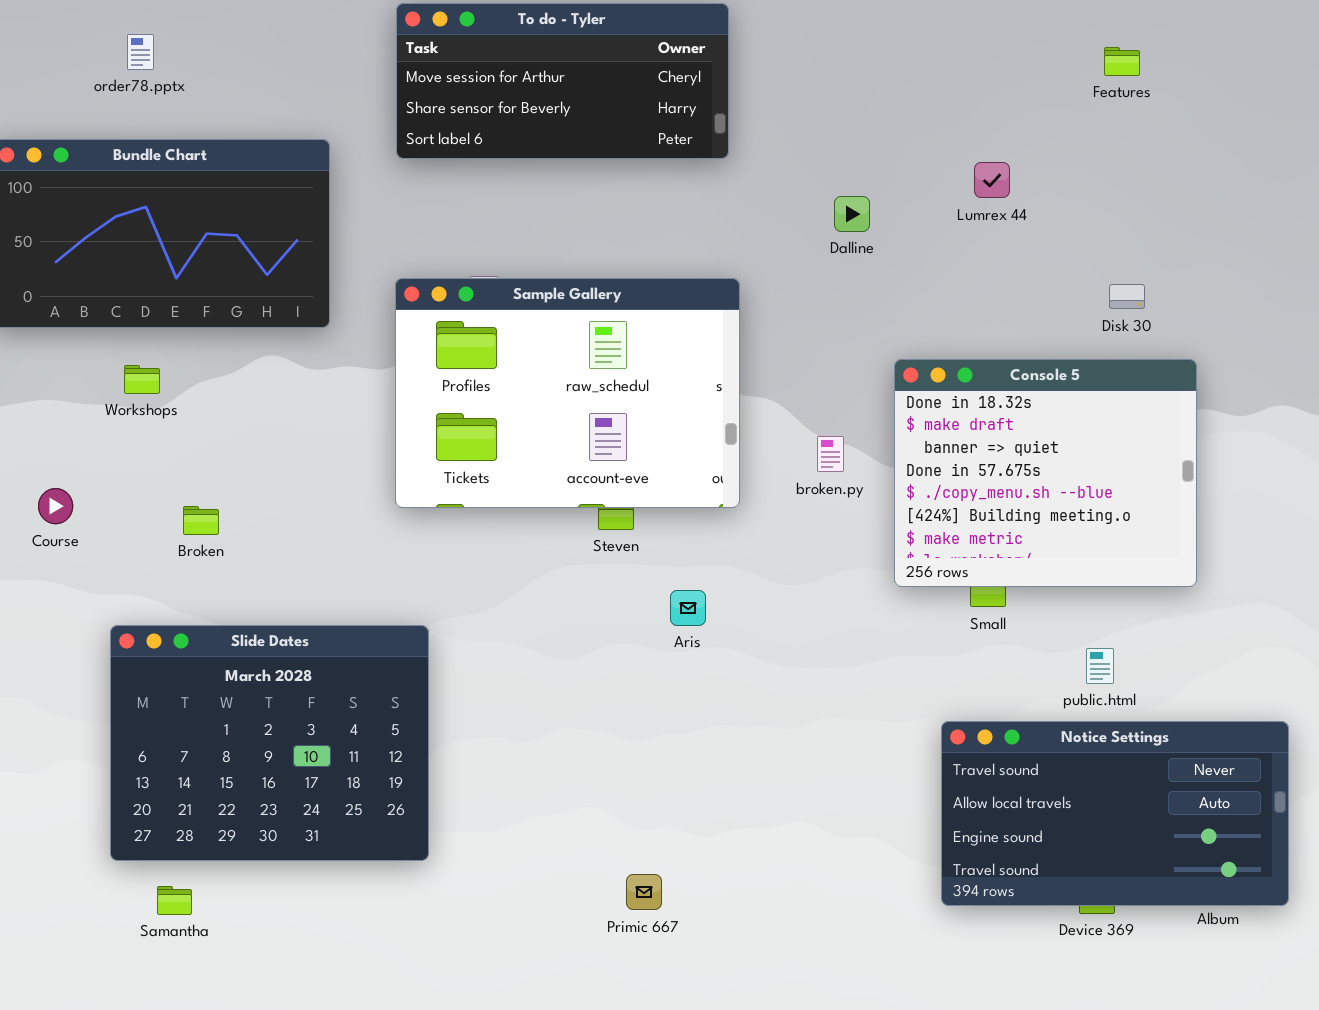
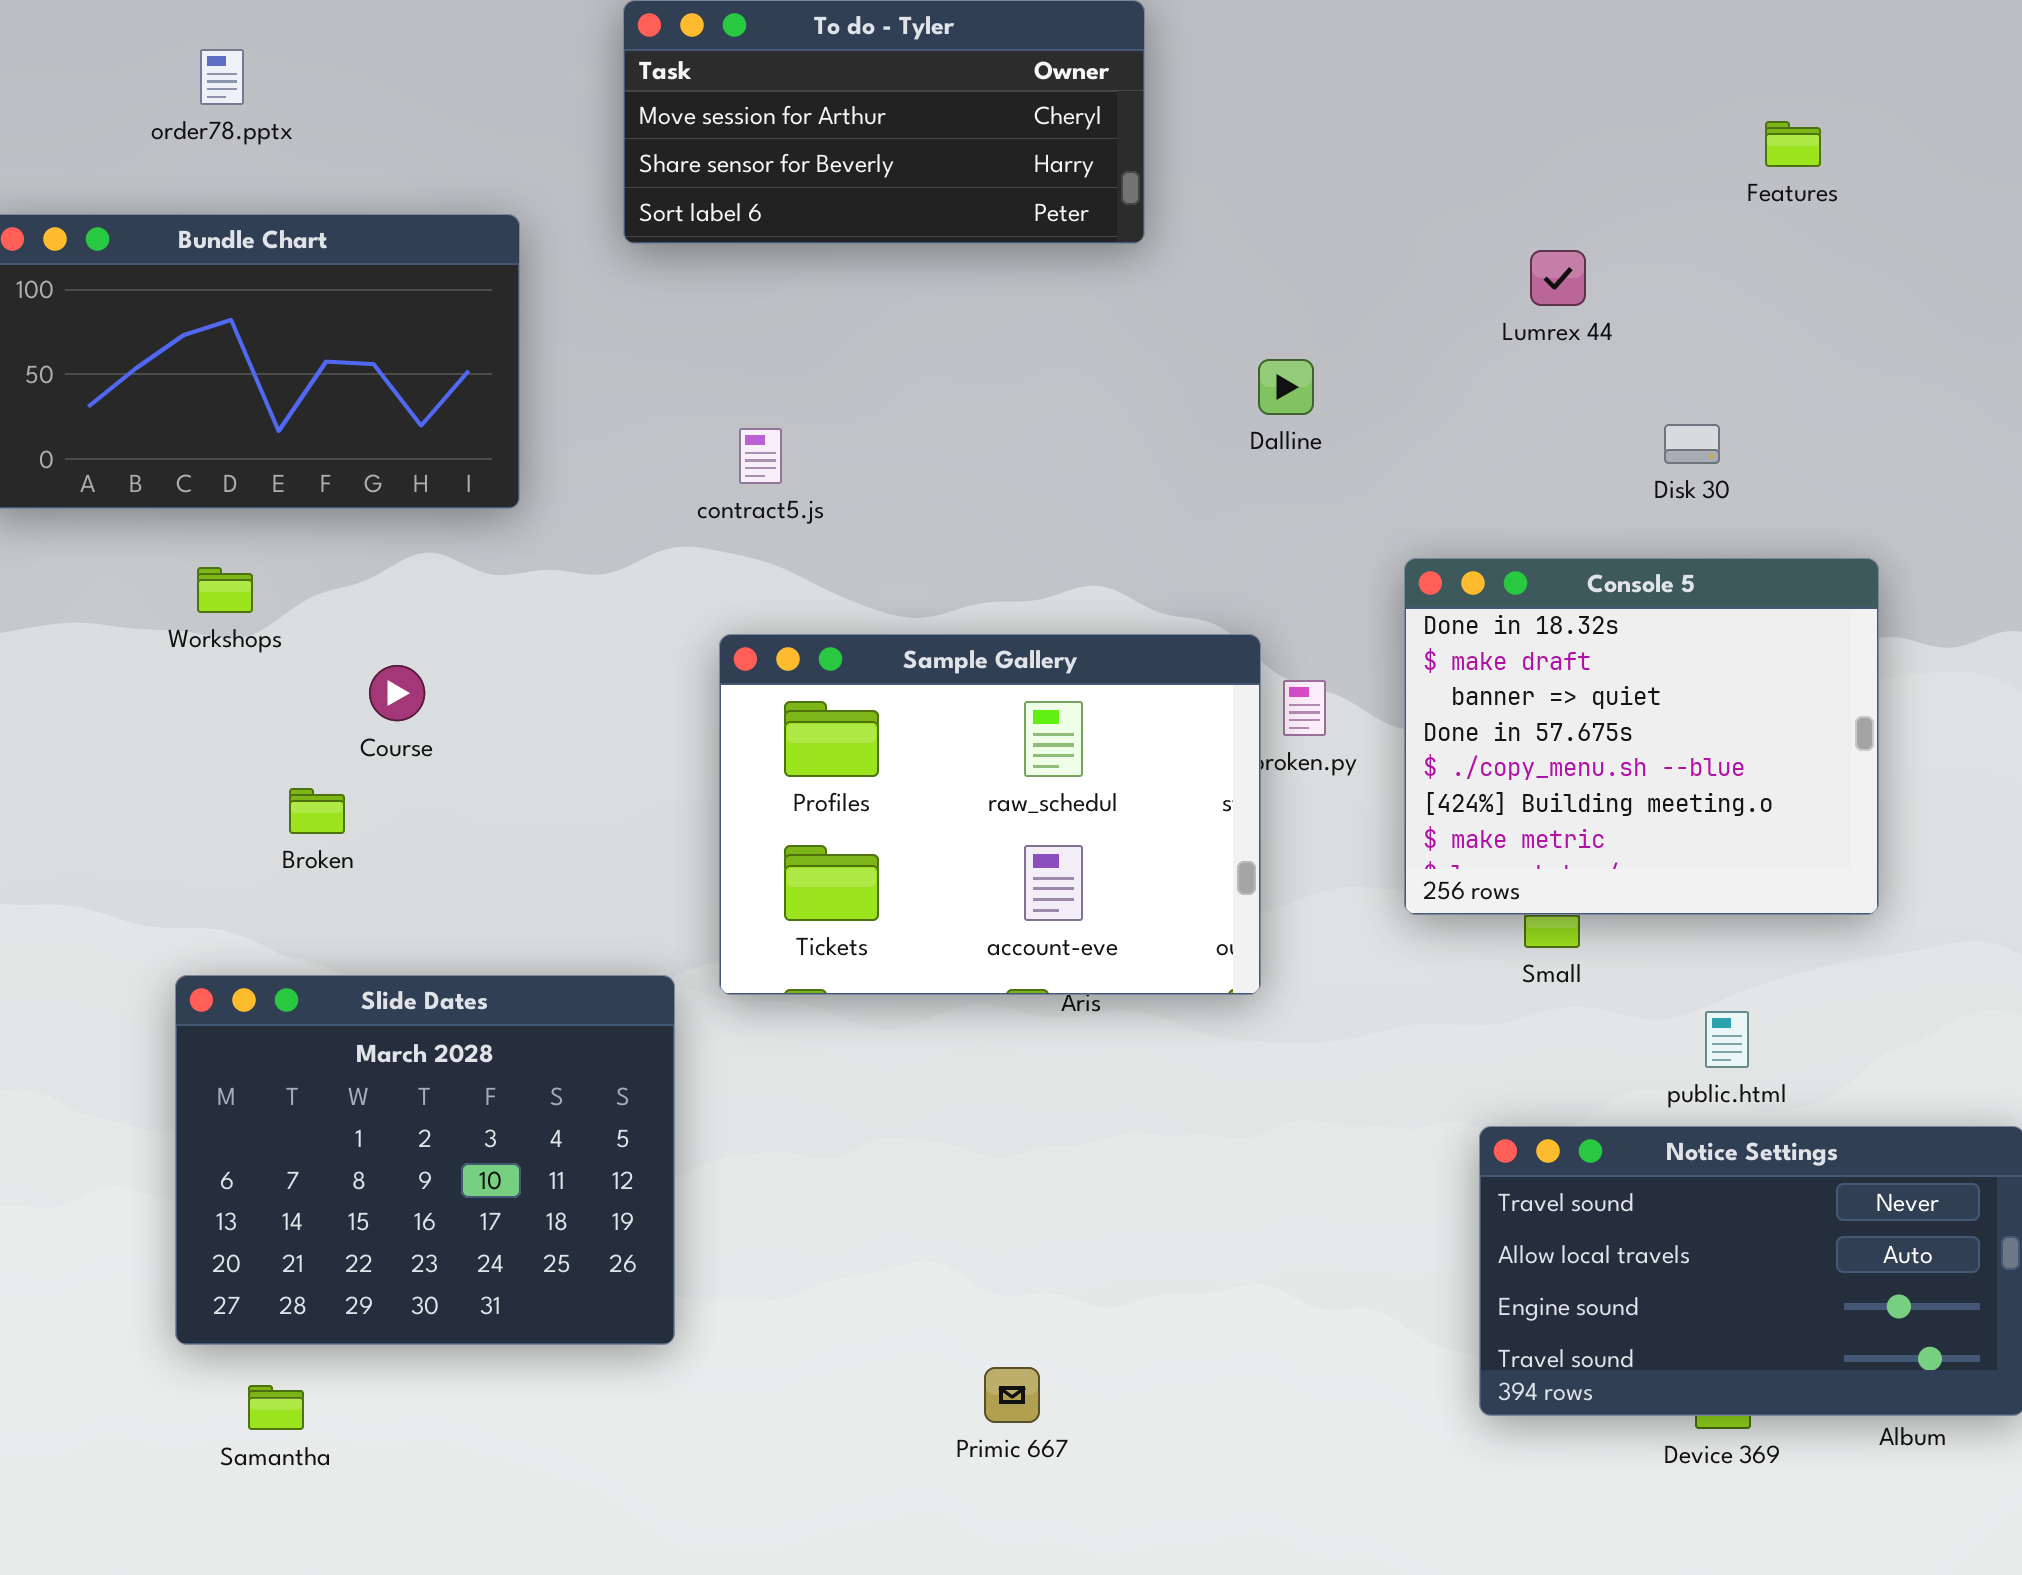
Features: [1104,47,1140,76] -> [1765,121,1821,167], moved
Dalline: [834,196,870,232] -> [1258,359,1314,415], moved
Sample Gallery: [395,278,740,508] -> [719,634,1261,995], moved
Disk 30: [1109,284,1145,309] -> [1664,424,1720,464], moved
Course: [38,488,73,524] -> [369,665,425,721], moved

